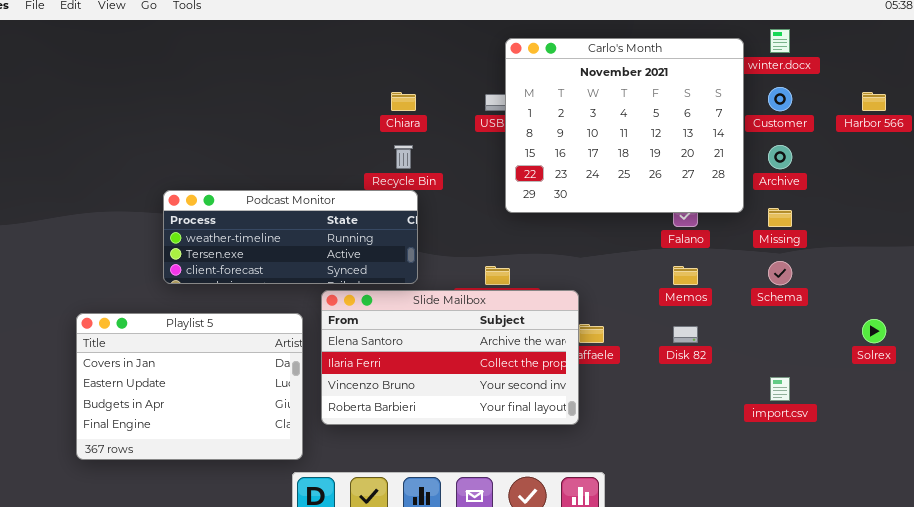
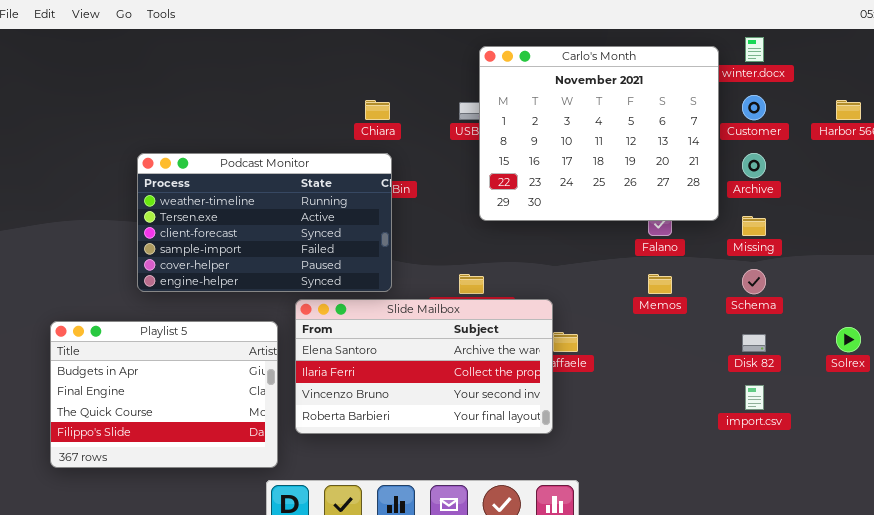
Podcast Monitor: [163,190,418,284] -> [137,153,392,292], resized
Playlist 5: [76,313,303,460] -> [50,321,278,468], scrolled down 2 rows
Disk 82: [673,326,698,343] -> [742,334,766,352], moved

